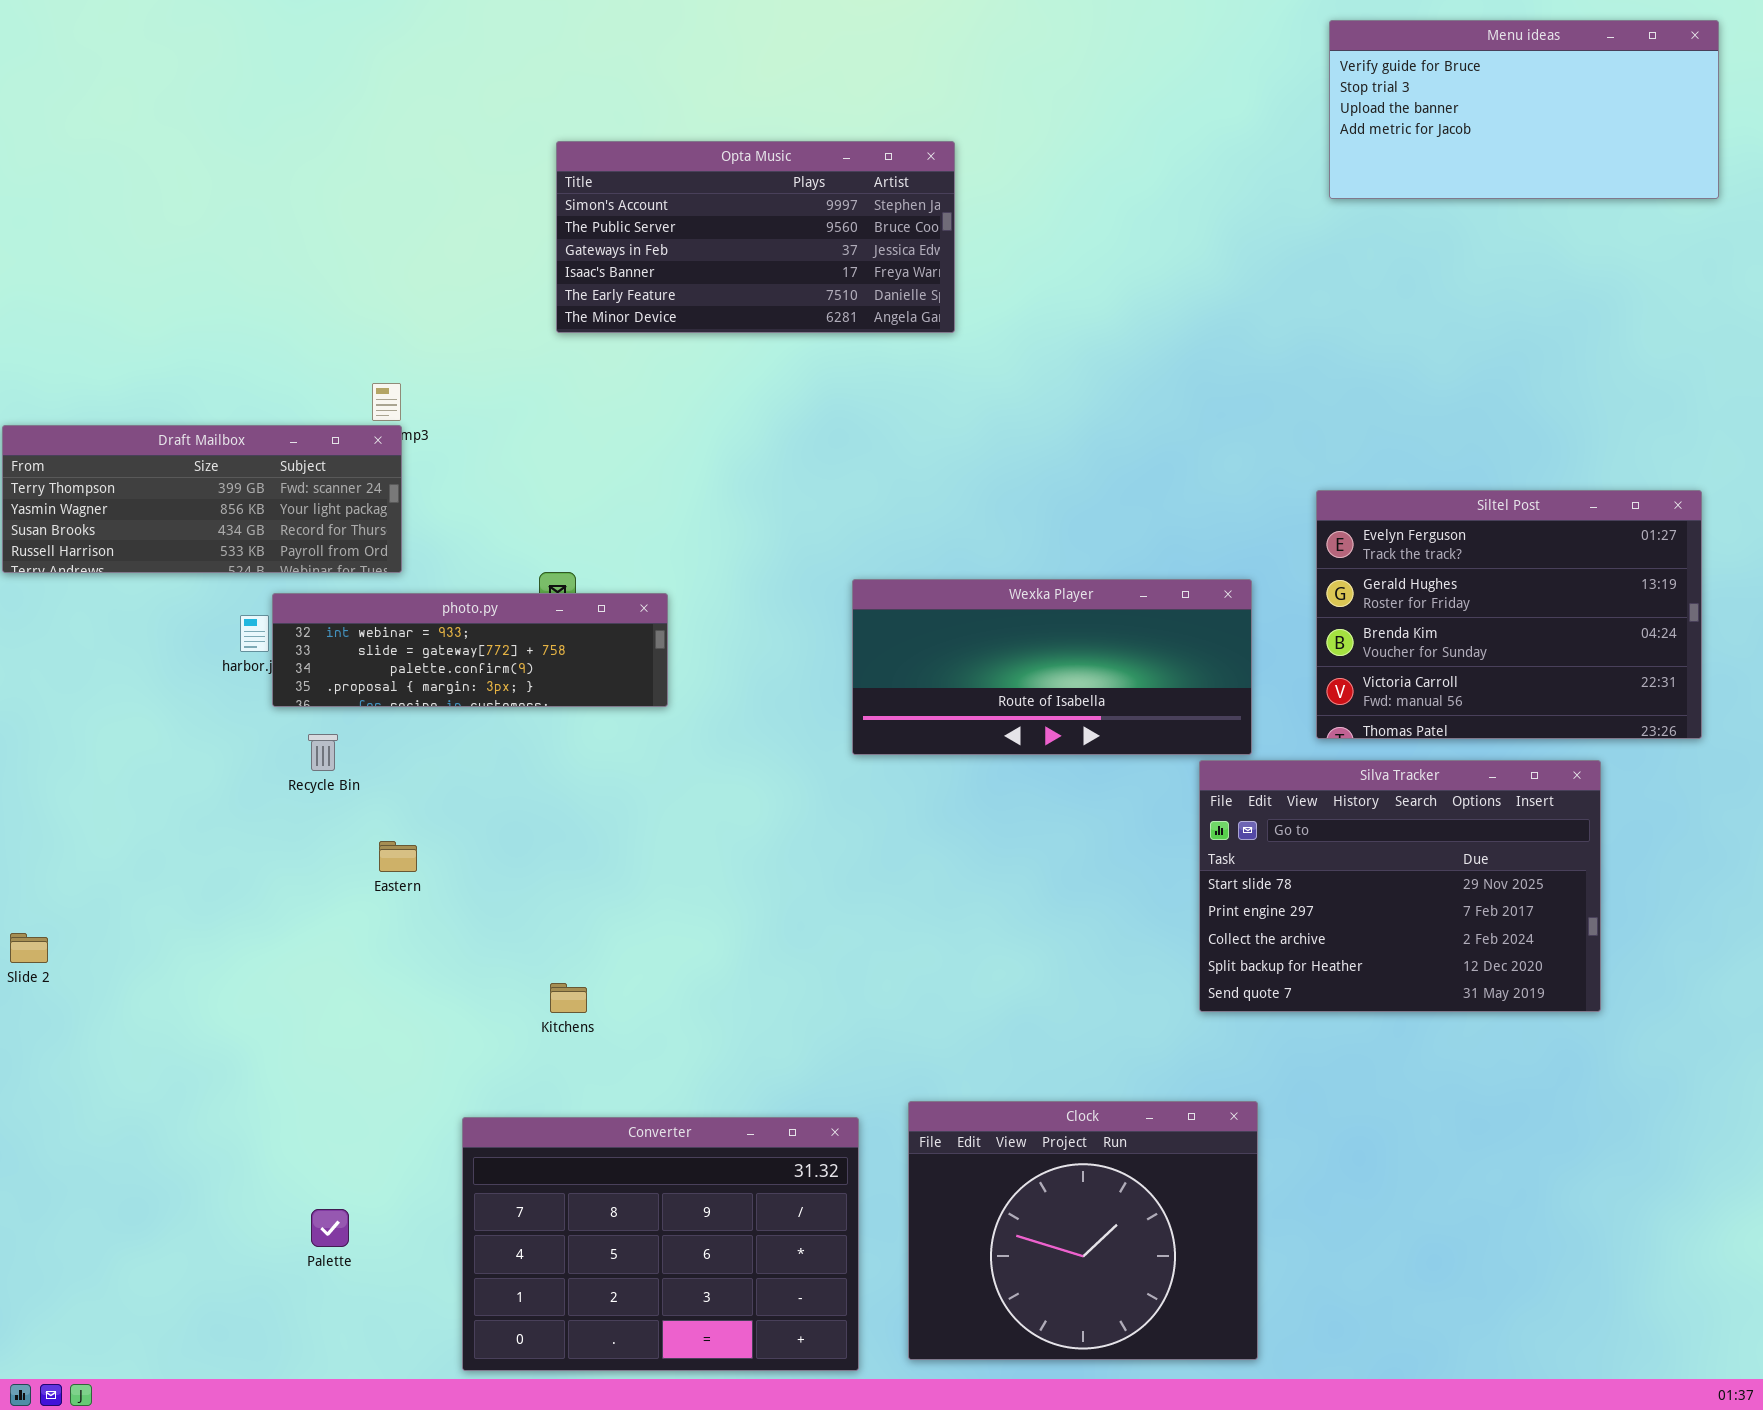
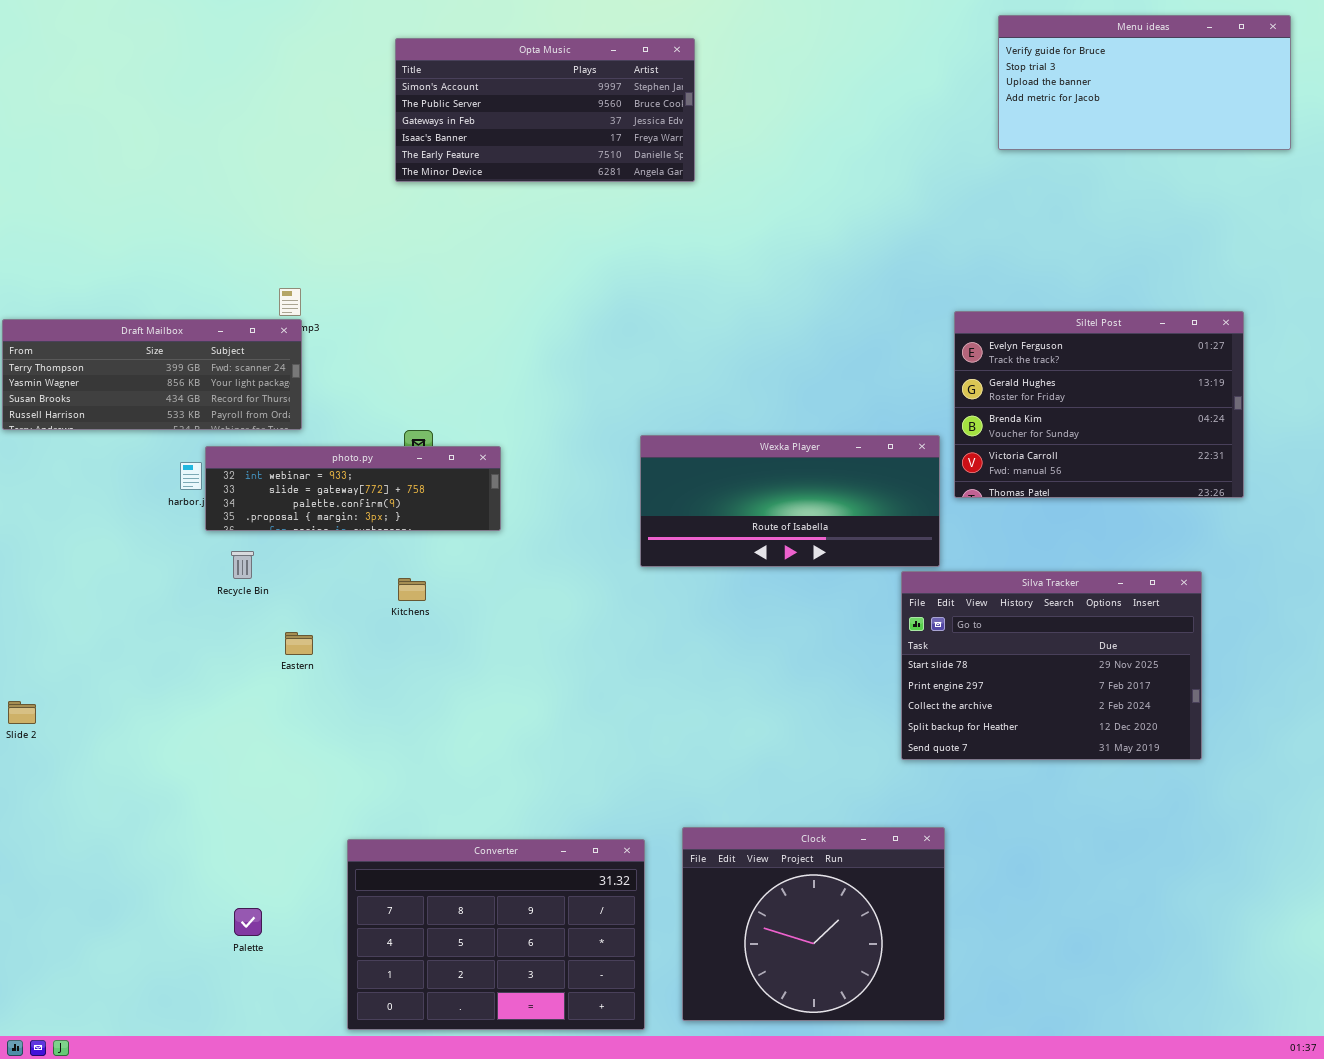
Opta Music: [556,141,955,333] -> [395,38,695,182], moved
Siltel Post: [1316,490,1702,739] -> [954,311,1244,498], moved
Kitchens: [550,983,587,1013] -> [398,578,426,601], moved

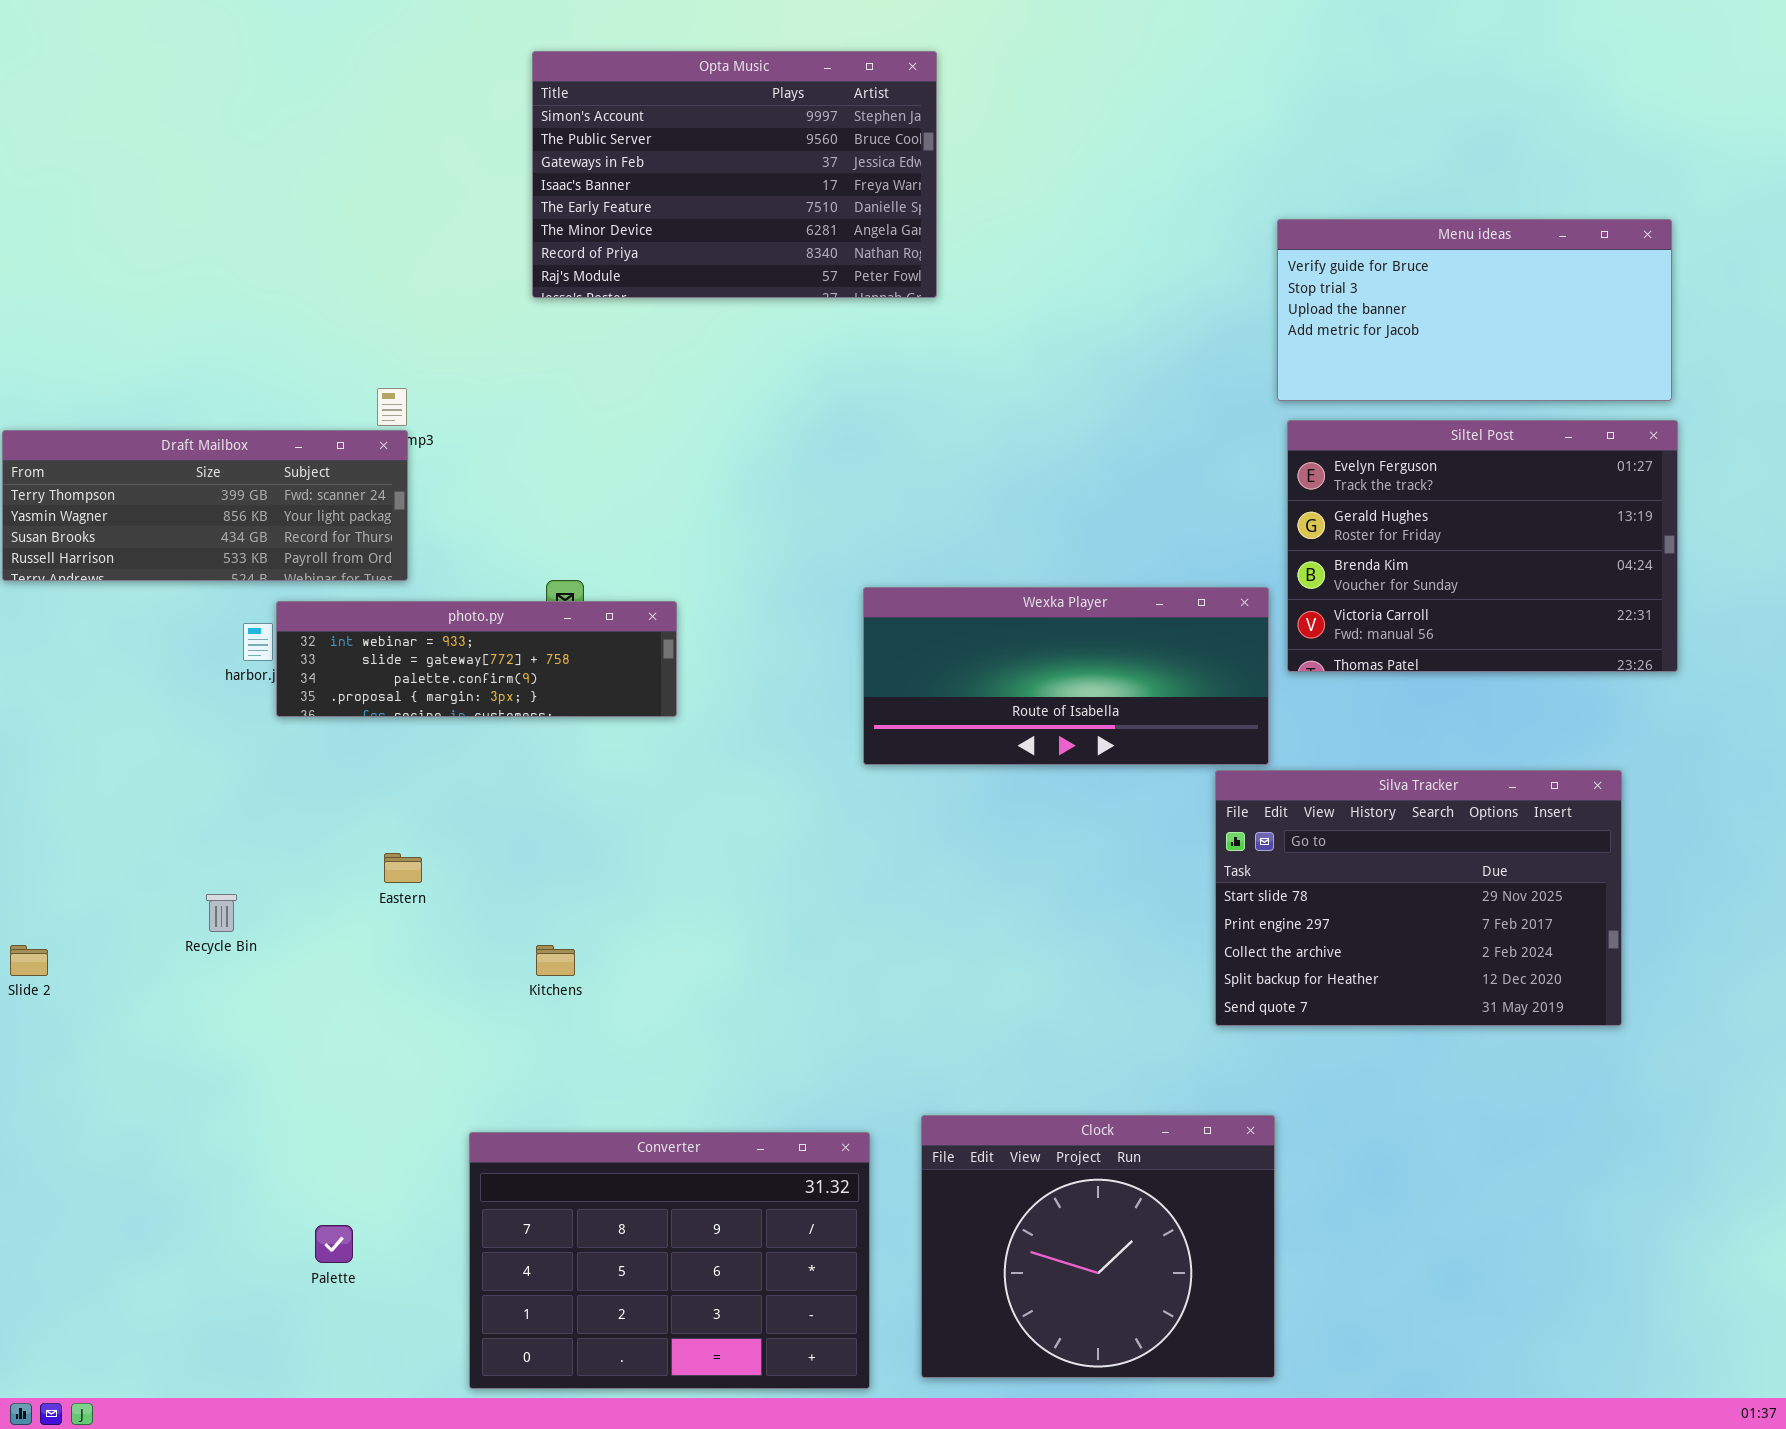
Menu ideas: [998,15,1291,150] -> [1277,219,1672,401], moved
Opta Music: [395,38,695,182] -> [532,51,937,298], resized
Recycle Bin: [231,551,254,579] -> [206,894,237,932], moved
Kitchens: [398,578,426,601] -> [536,945,575,976], moved

